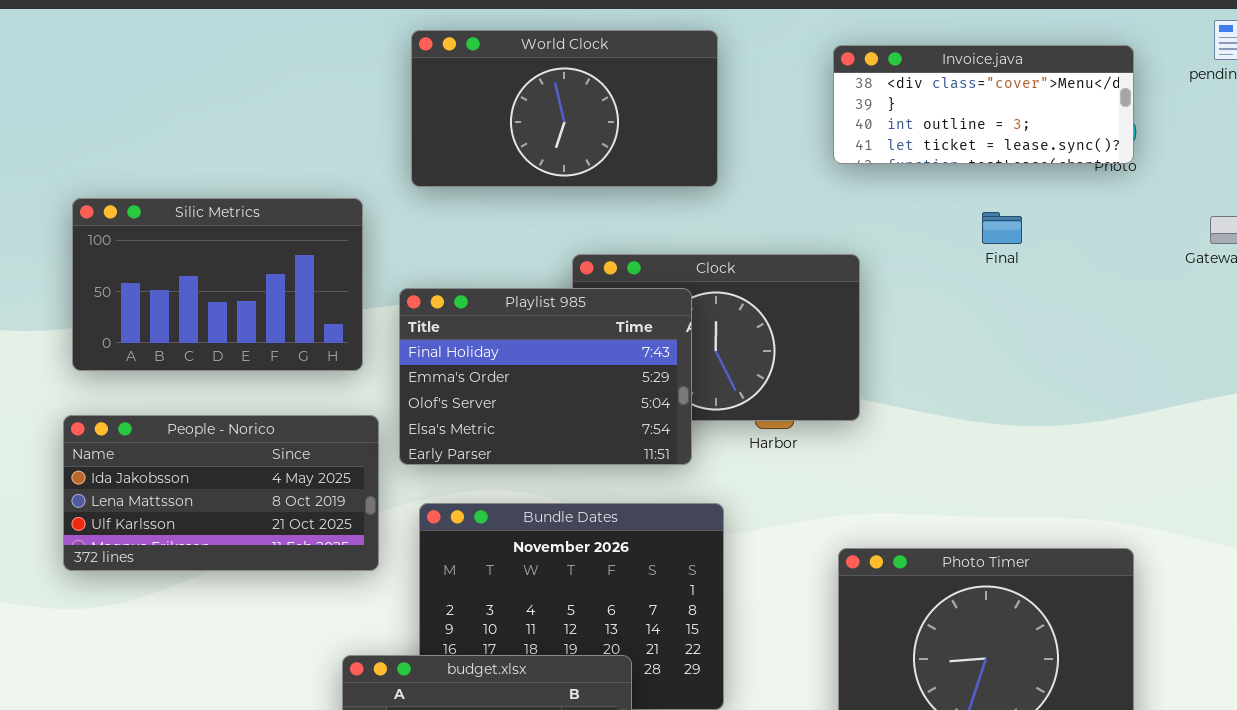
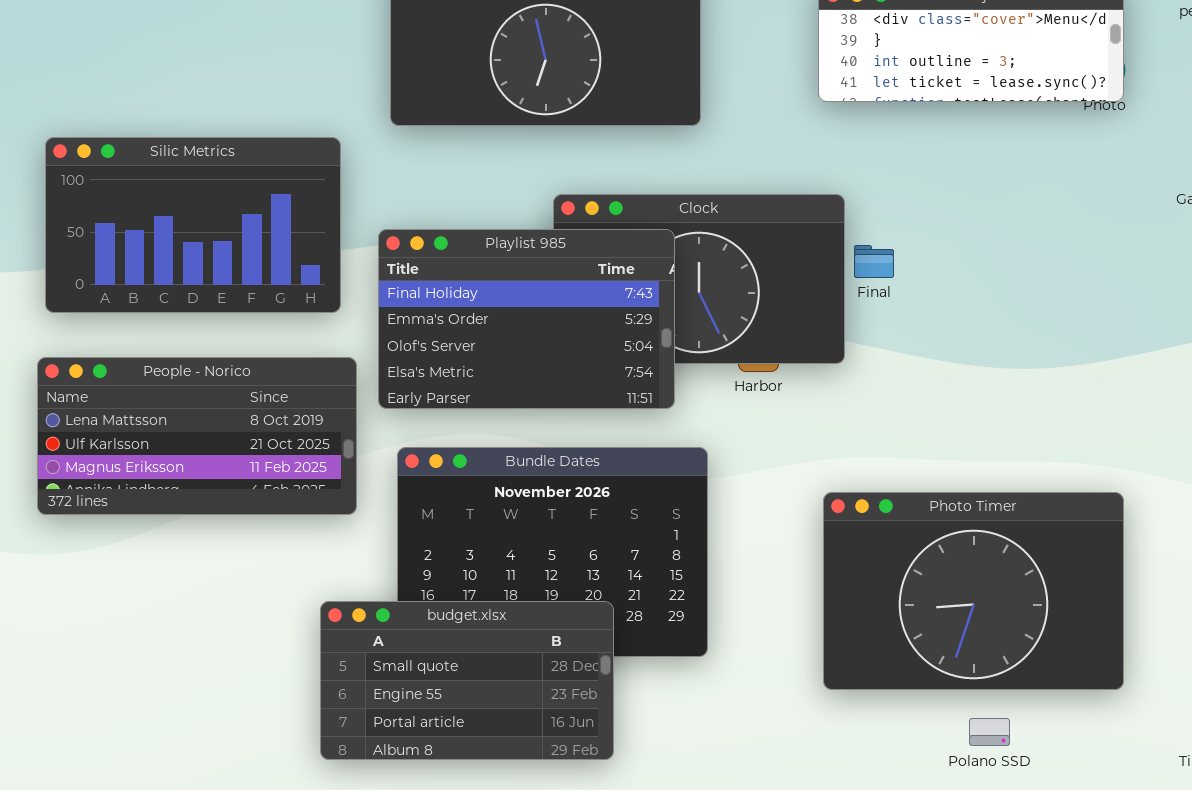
Final: [982,212,1022,244] -> [854,245,894,278], moved
People - Norico: [63,415,379,571] -> [37,357,357,515], scrolled down 1 row

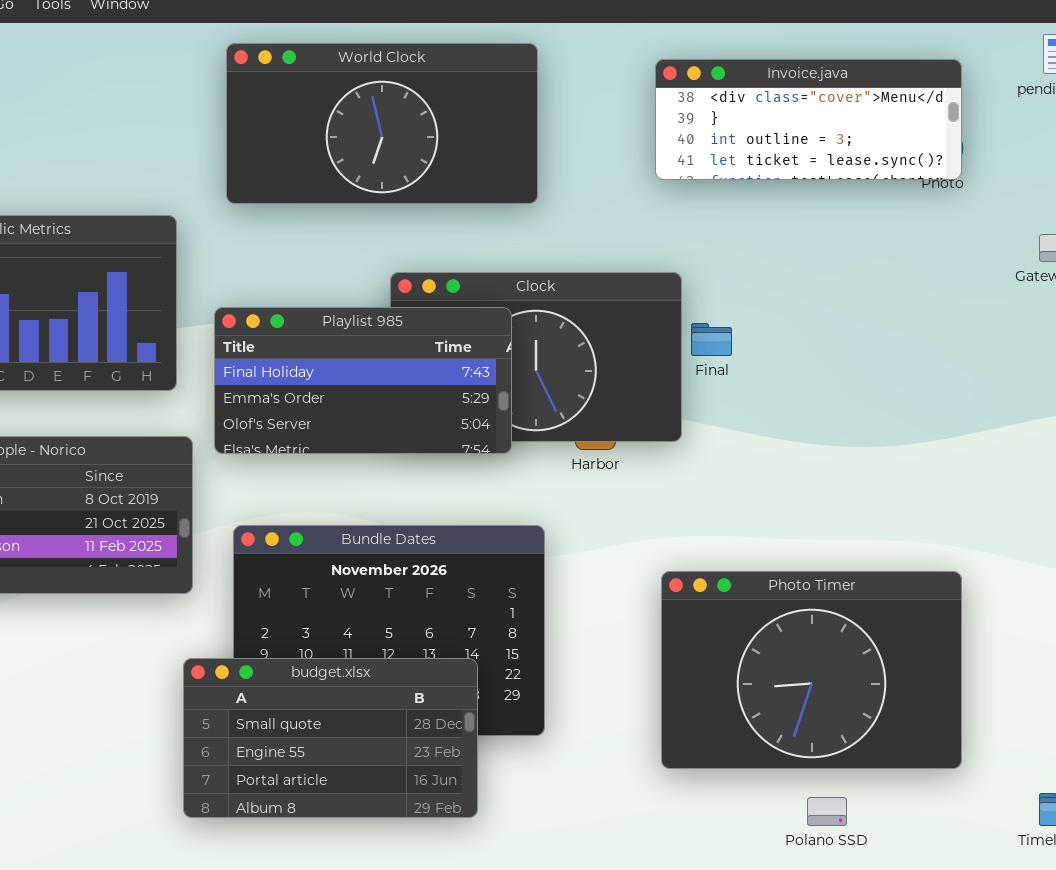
Playlist 985: [378,229,675,409] -> [214,307,512,454], resized
budget.xlsx: [320,601,614,760] -> [183,658,478,818], moved

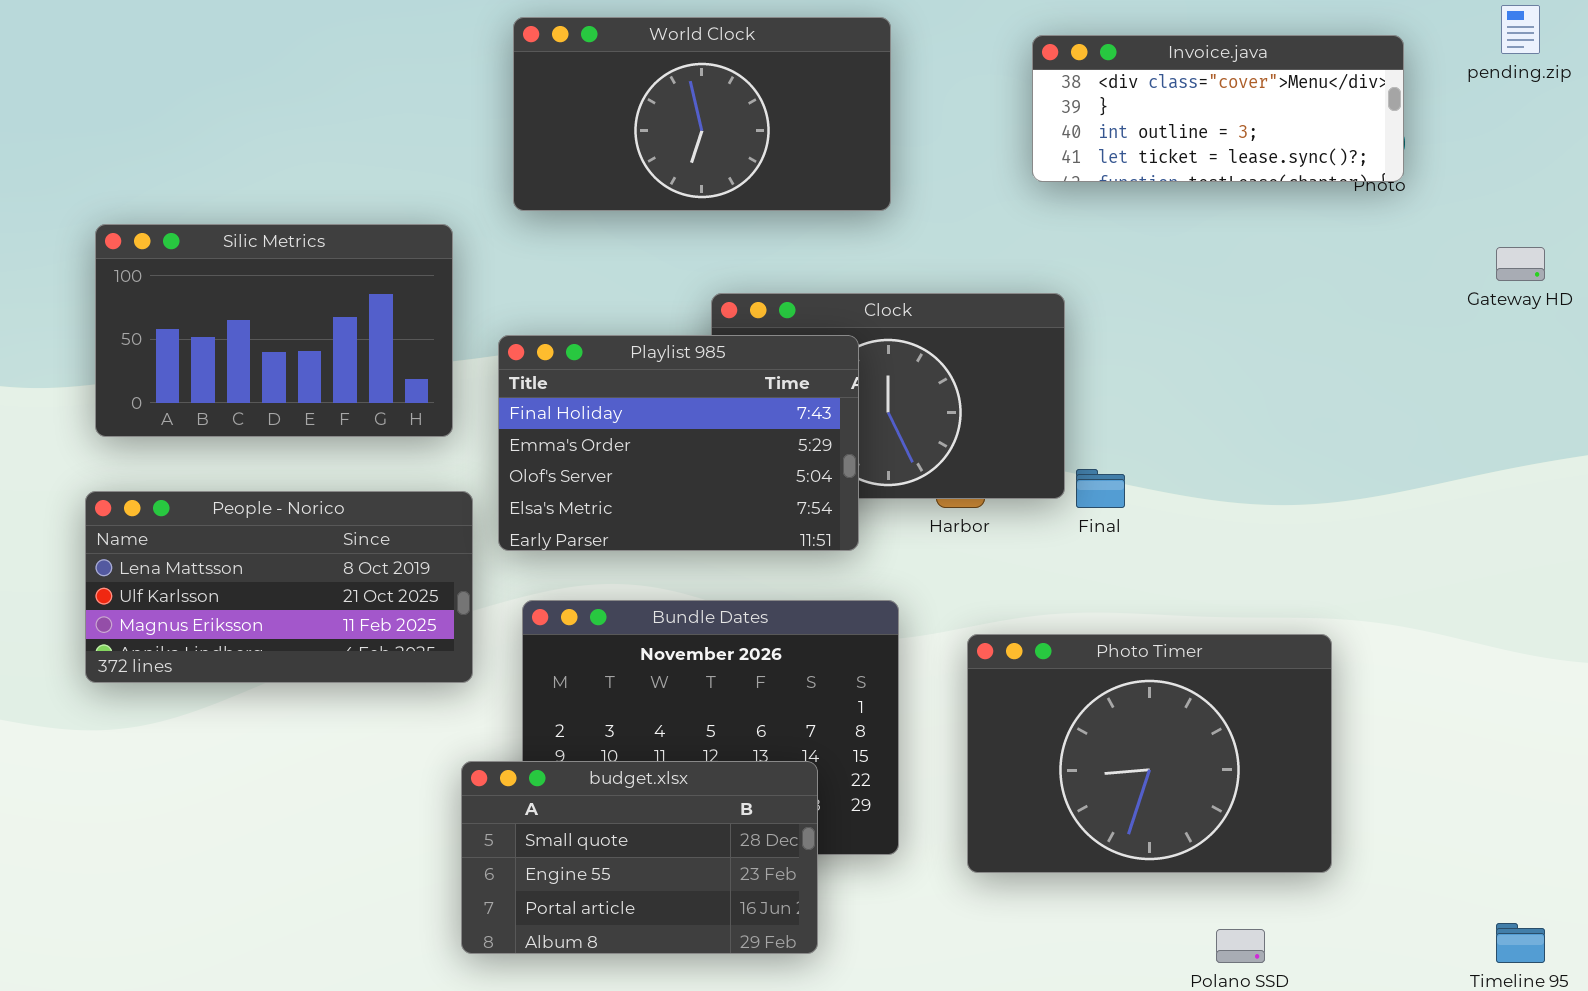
Playlist 985: [214,307,512,454] -> [498,335,859,551], resized
Final: [691,323,732,356] -> [1076,469,1125,508], moved
Photo Timer: [661,571,962,769] -> [967,634,1332,873], moved

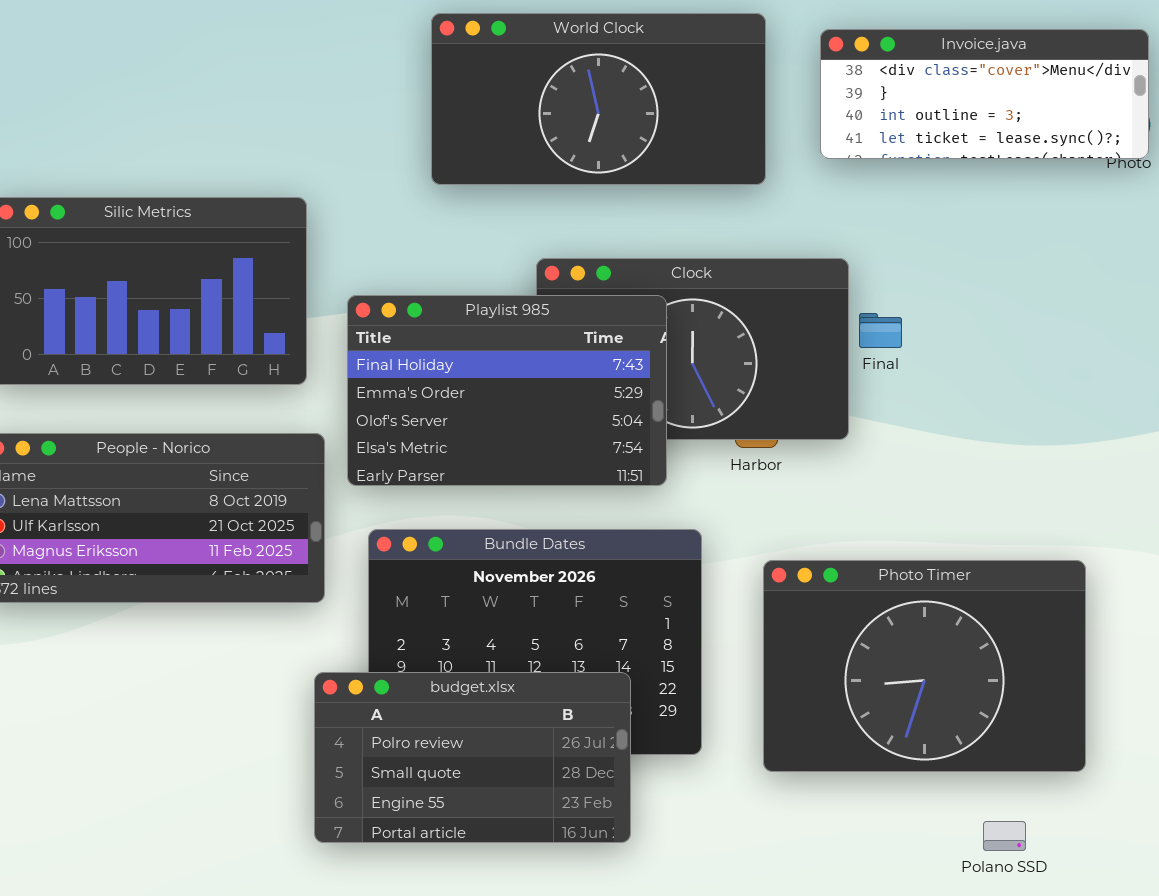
World Clock: [513,17,891,211] -> [431,13,766,185], moved
Final: [1076,469,1125,508] -> [859,313,902,348], moved
budget.xlsx: [461,761,818,954] -> [314,672,631,843], scrolled up 1 row

